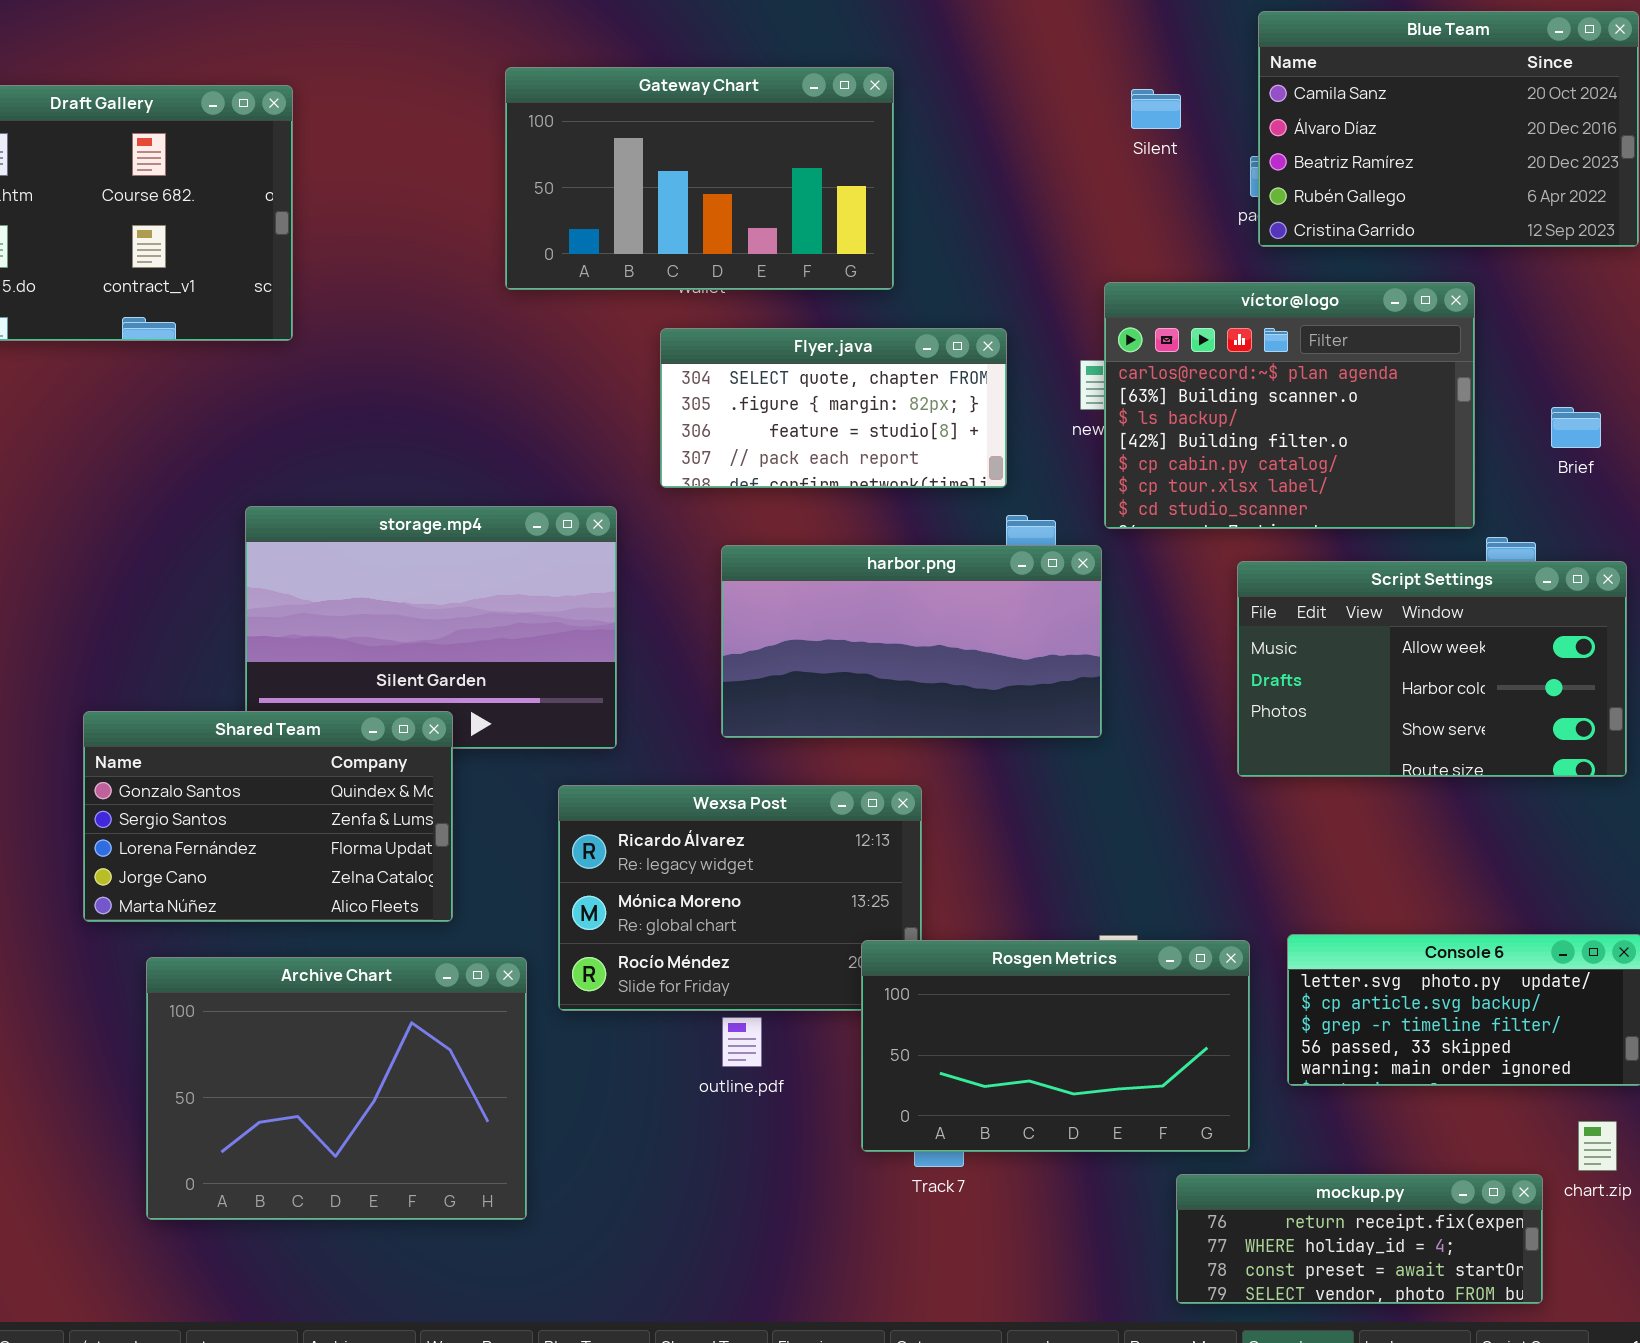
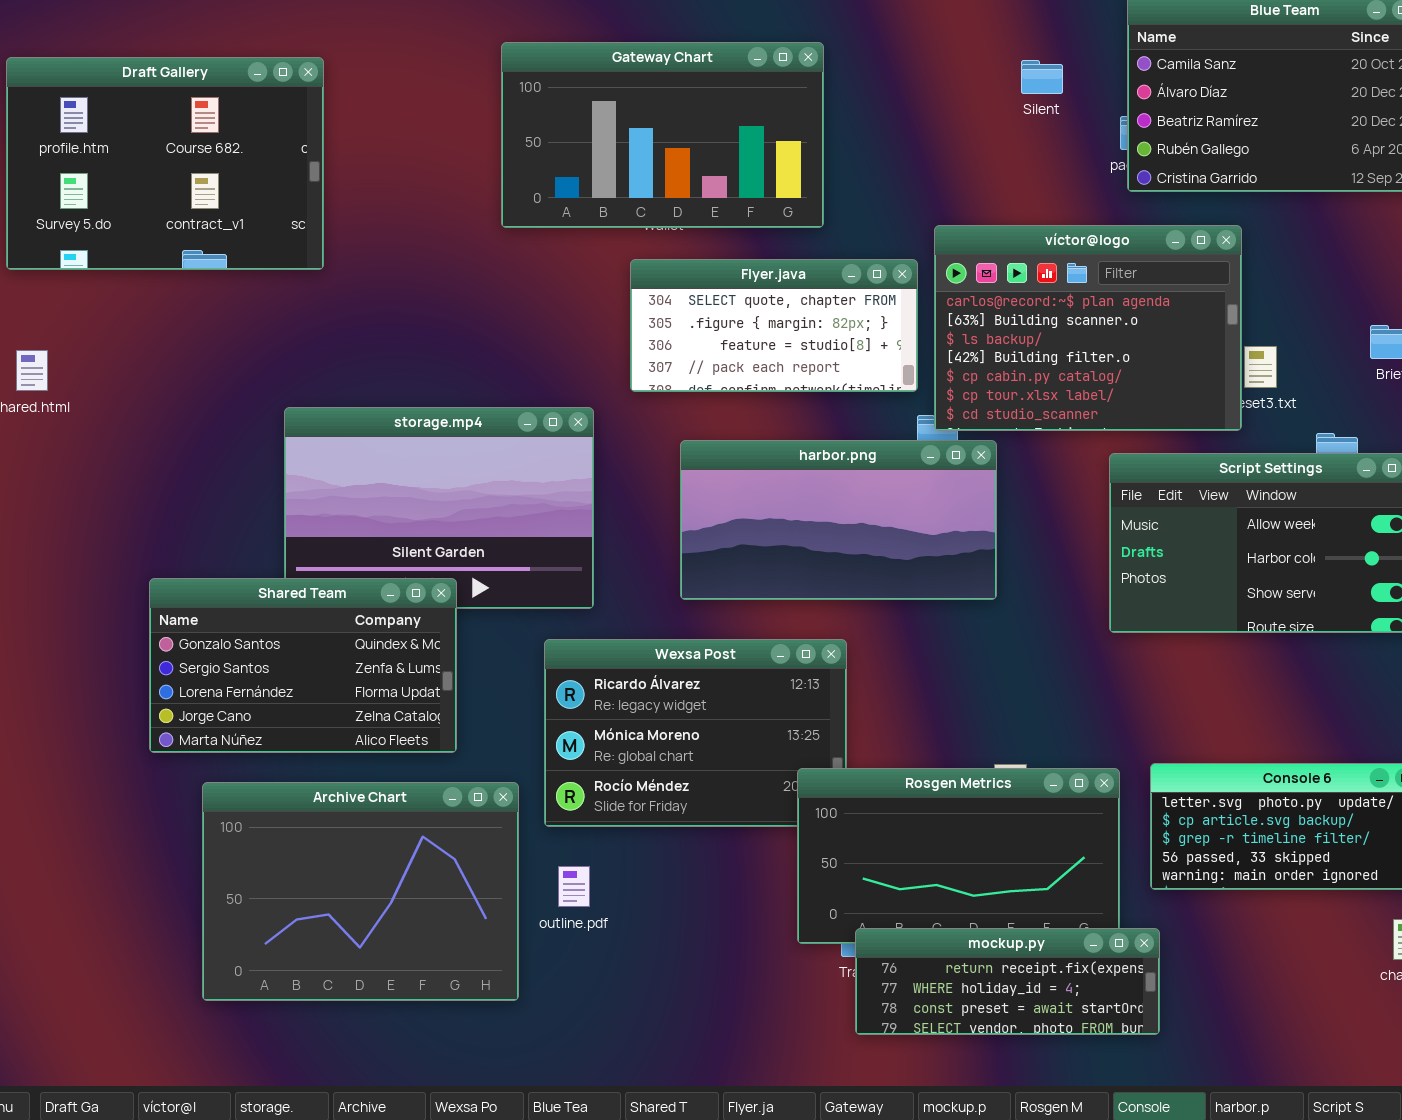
víctor@logo: [1104,282,1475,529] -> [934,225,1242,431], moved
outline.pdf: [722,1017,762,1067] -> [558,866,590,907], moved
mockup.py: [1176,1174,1543,1304] -> [855,928,1160,1035], moved

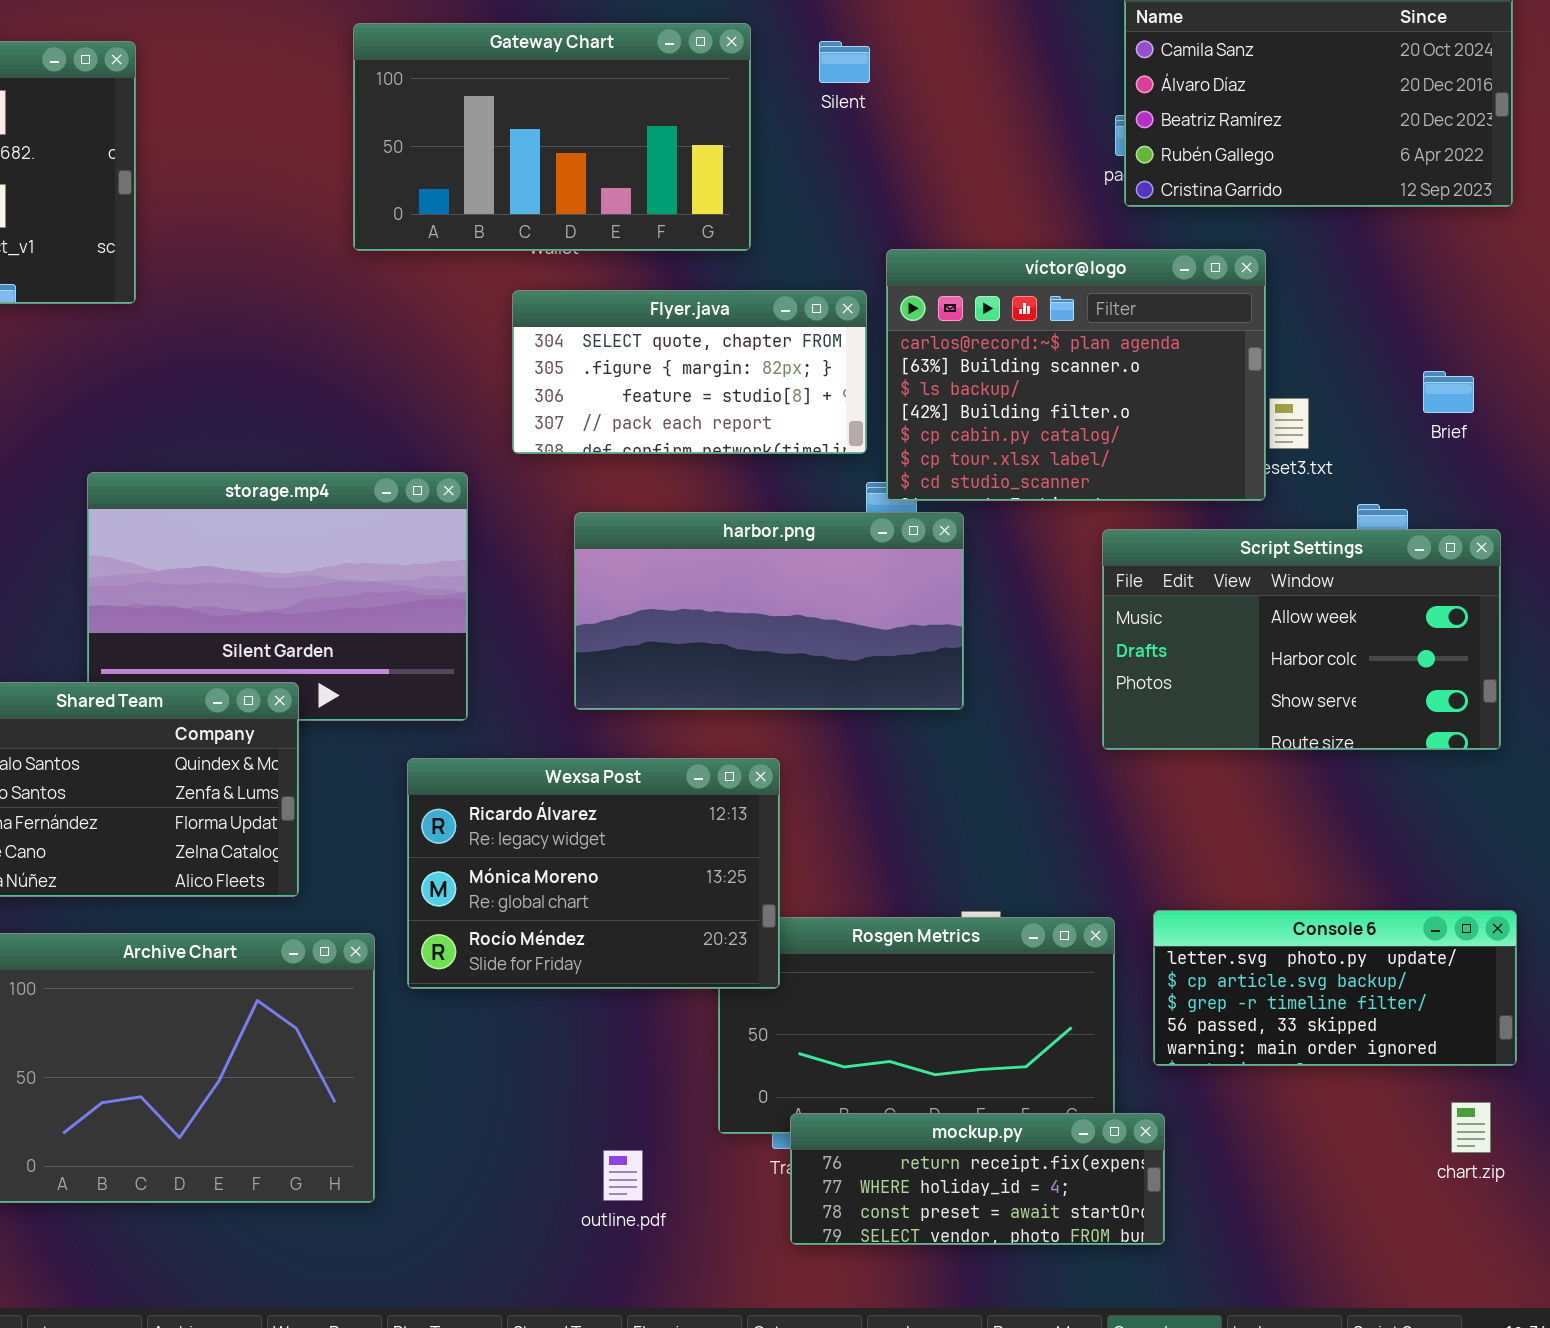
Silent: [1021,60,1063,94] -> [819,41,870,83], moved
Wexsa Post: [544,639,847,827] -> [407,758,780,989], raised
outline.pdf: [558,866,590,907] -> [603,1150,643,1201], moved

